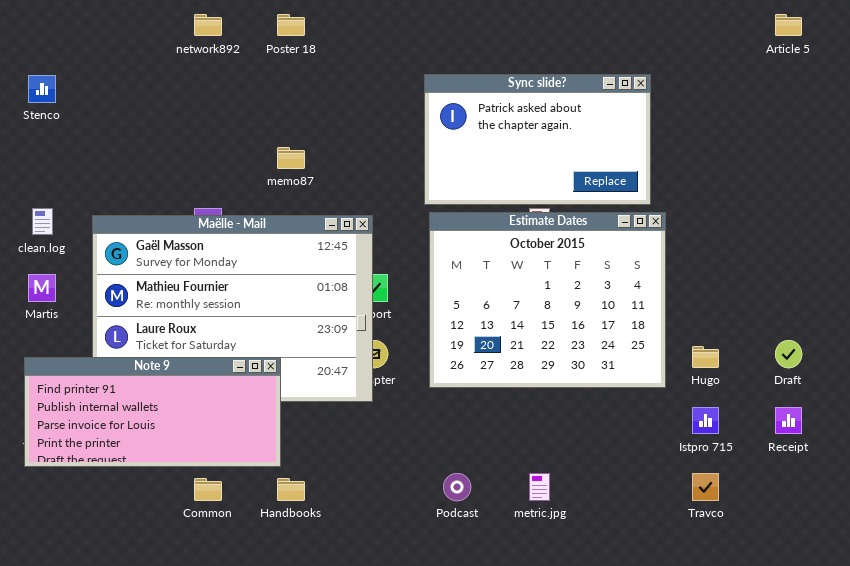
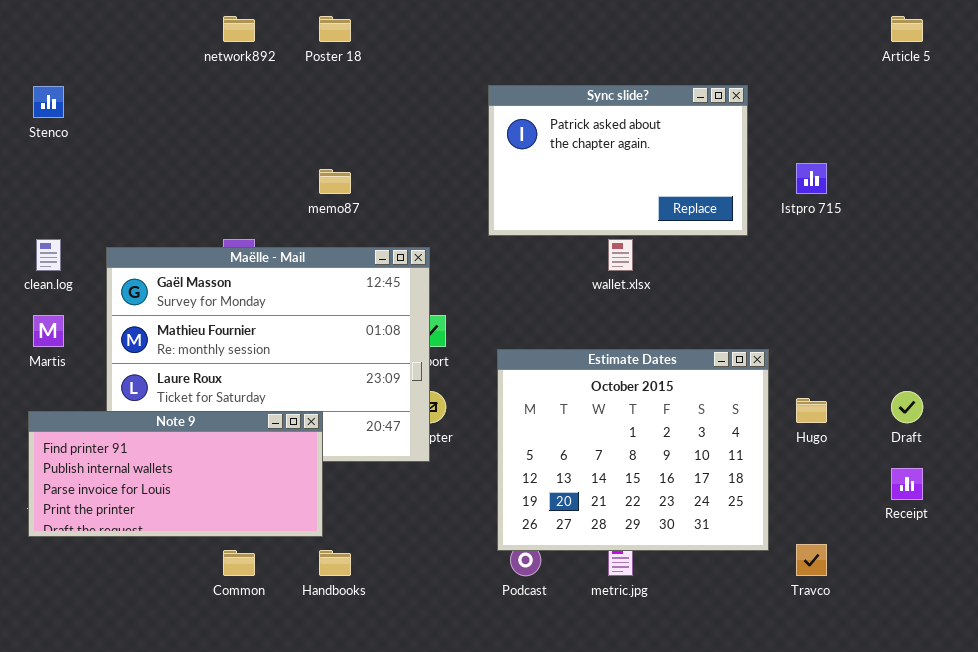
Estimate Dates: [429,212,666,388] -> [497,349,769,551], moved
Istpro 715: [692,407,719,434] -> [796,163,827,194], moved

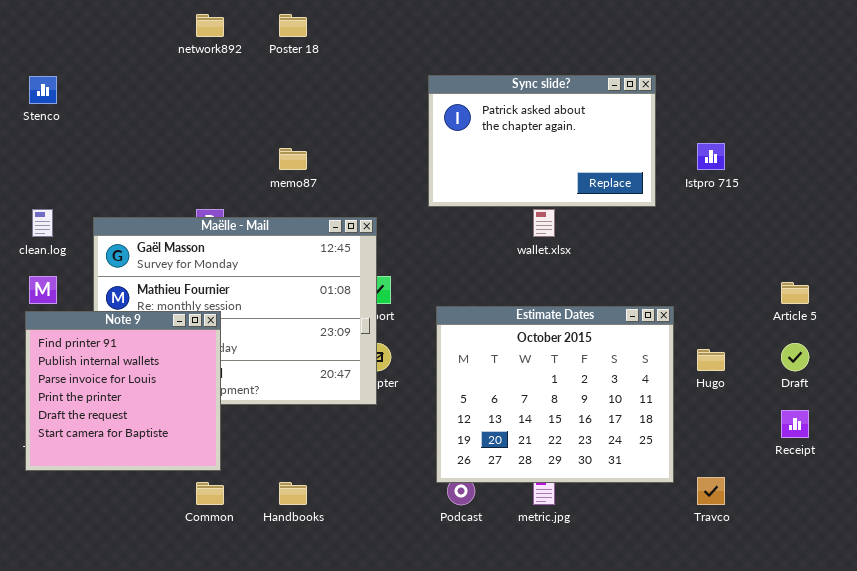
Article 5: [891,16,923,42] -> [781,282,809,304], moved
Note 9: [28,411,323,537] -> [25,311,221,471], resized

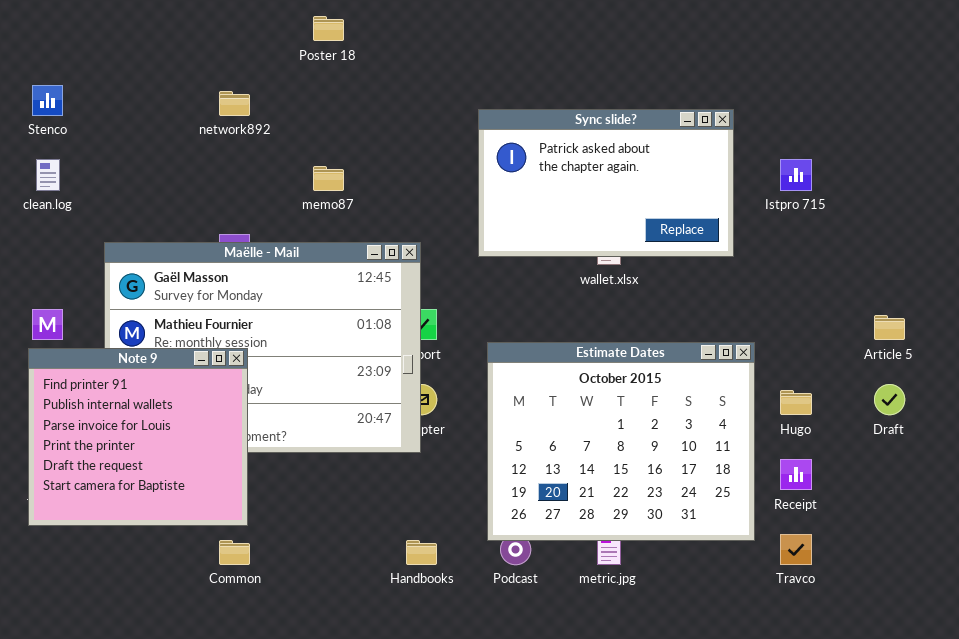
network892: [196,14,224,37] -> [219,91,250,116], moved
Sync slide?: [428,75,656,207] -> [478,109,734,257], moved
clean.log: [32,209,53,237] -> [36,159,60,191], moved
Receipt: [781,410,809,438] -> [780,459,812,490], moved
Handbooks: [279,482,307,505] -> [406,540,437,565], moved

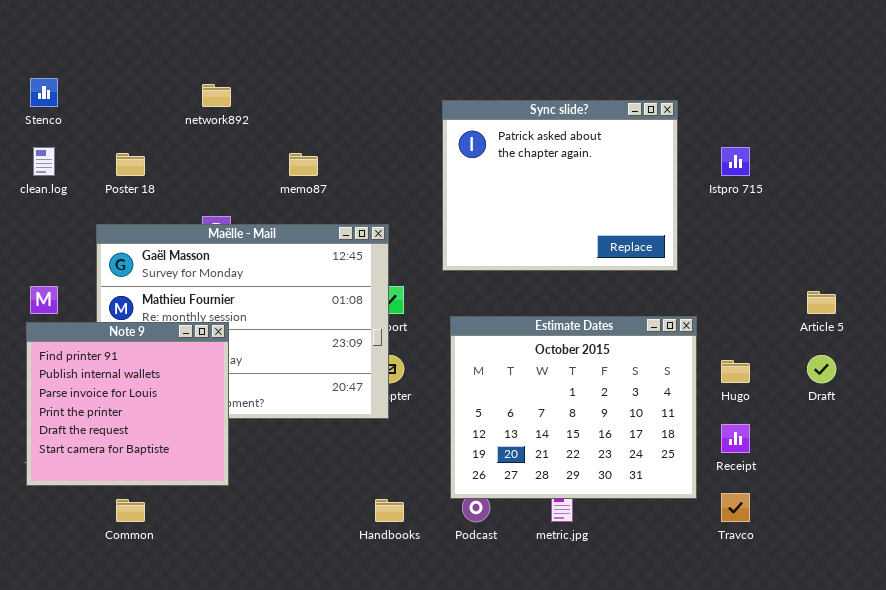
Poster 18: [313,16,344,41] -> [116,153,145,176], moved
Sync slide?: [478,109,734,257] -> [442,100,678,271], resized
Common: [219,540,250,565] -> [116,499,145,522], moved

